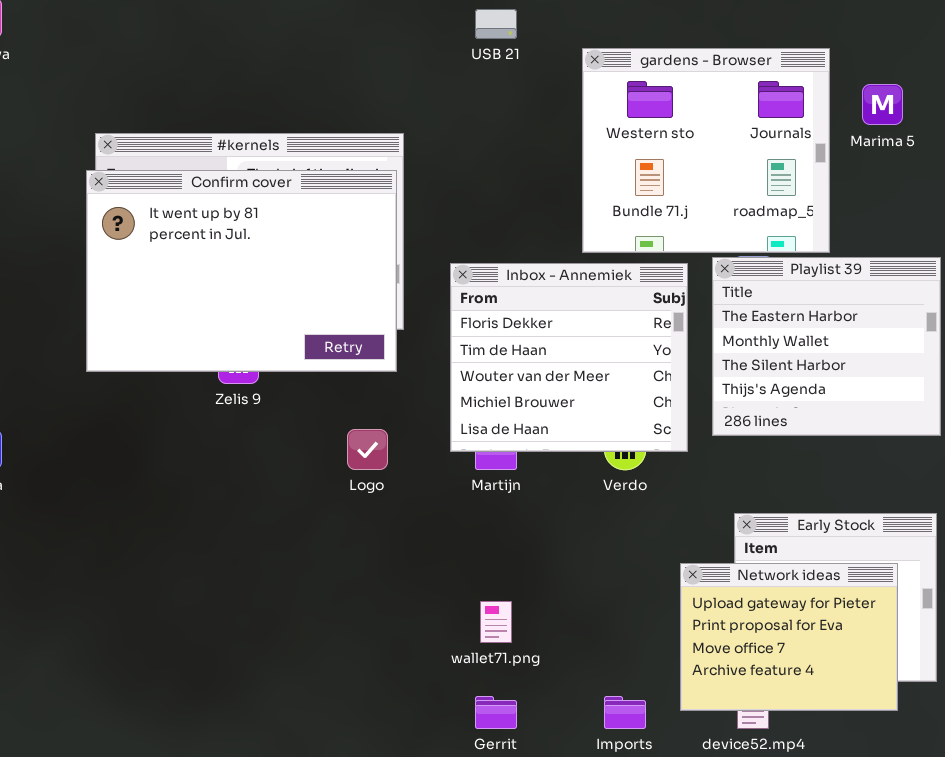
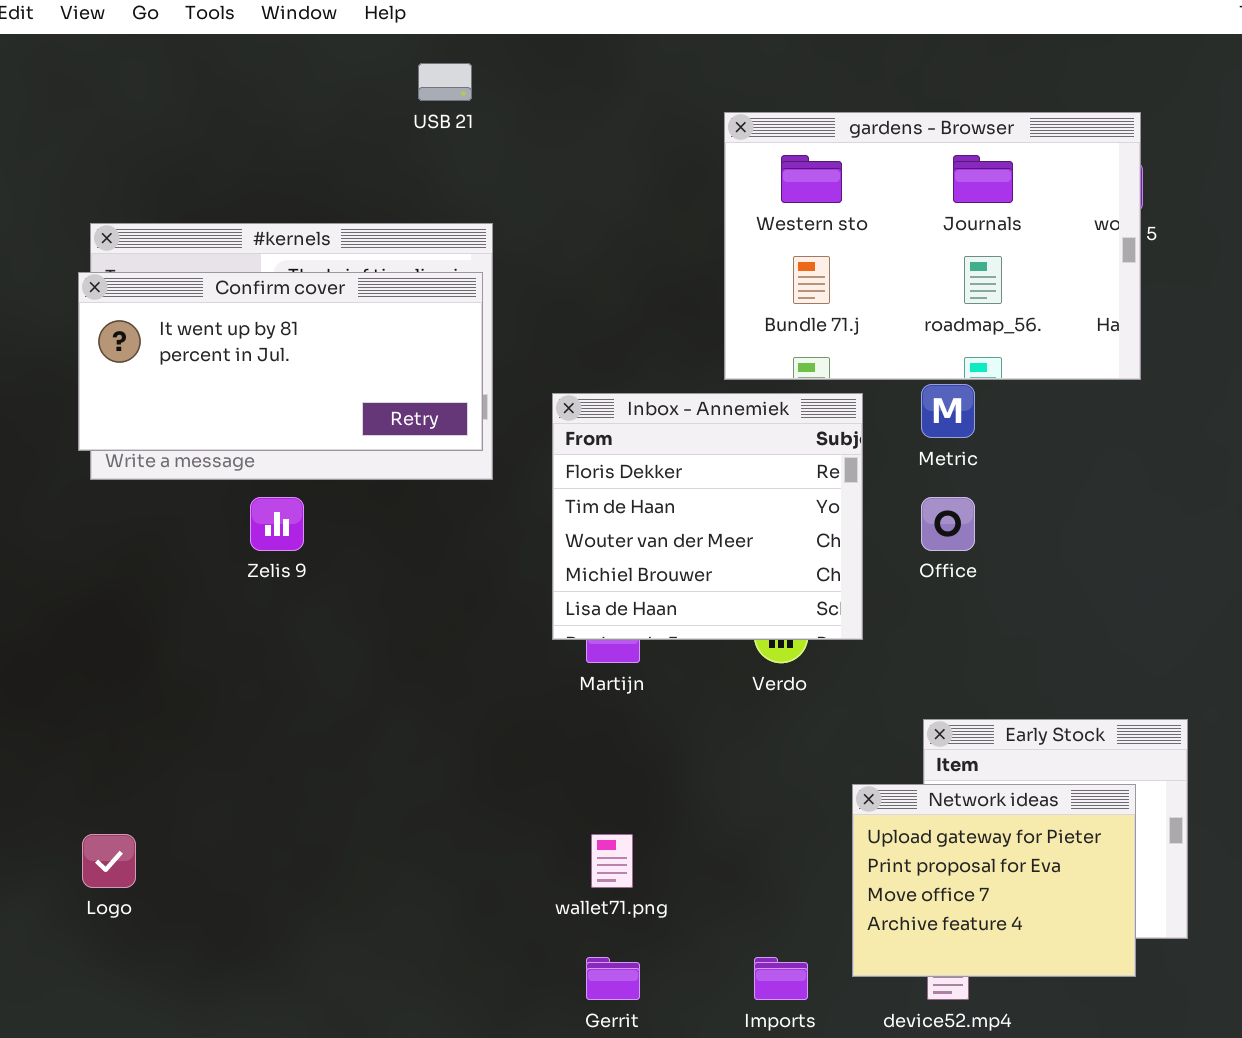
USB 21: [475,9,517,39] -> [418,63,472,101], moved
gardens - Browser: [582,48,830,253] -> [724,112,1141,380], resized
Confirm cover: [86,170,397,372] -> [78,272,483,451], resized
Playlist 39: [712,257,941,436] -> none, closed
Logo: [347,429,388,470] -> [82,834,136,888], moved

